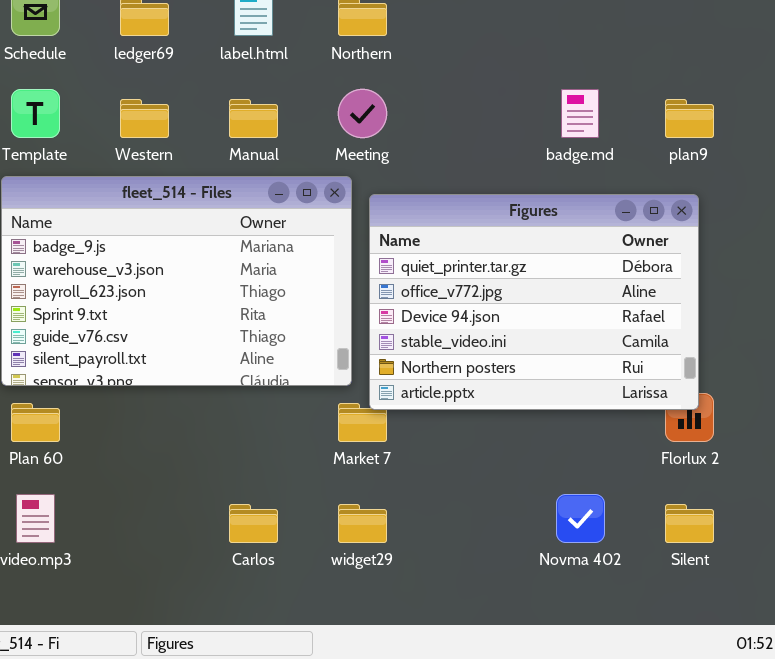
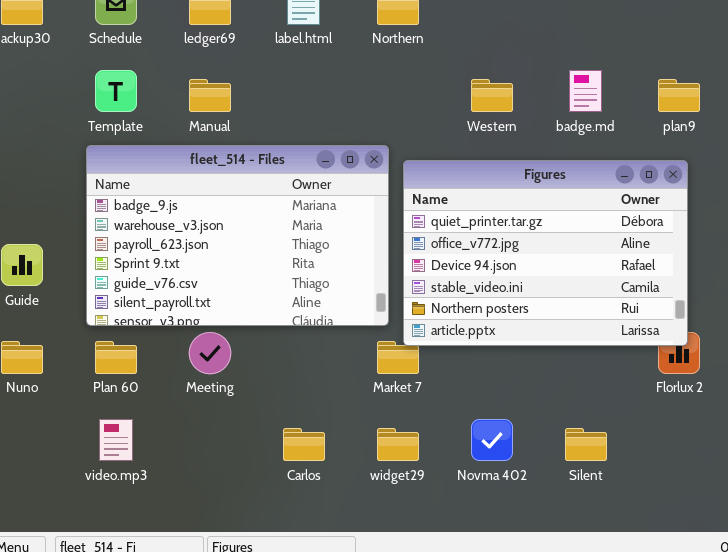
Meeting: [338,89,387,138] -> [189,332,231,374], moved
Western: [120,99,169,138] -> [471,79,513,112], moved
Manual: [229,99,278,138] -> [189,79,231,112], moved
Novma 402: [556,494,605,543] -> [471,419,513,461], moved
Silent: [665,504,714,543] -> [565,428,607,461], moved

